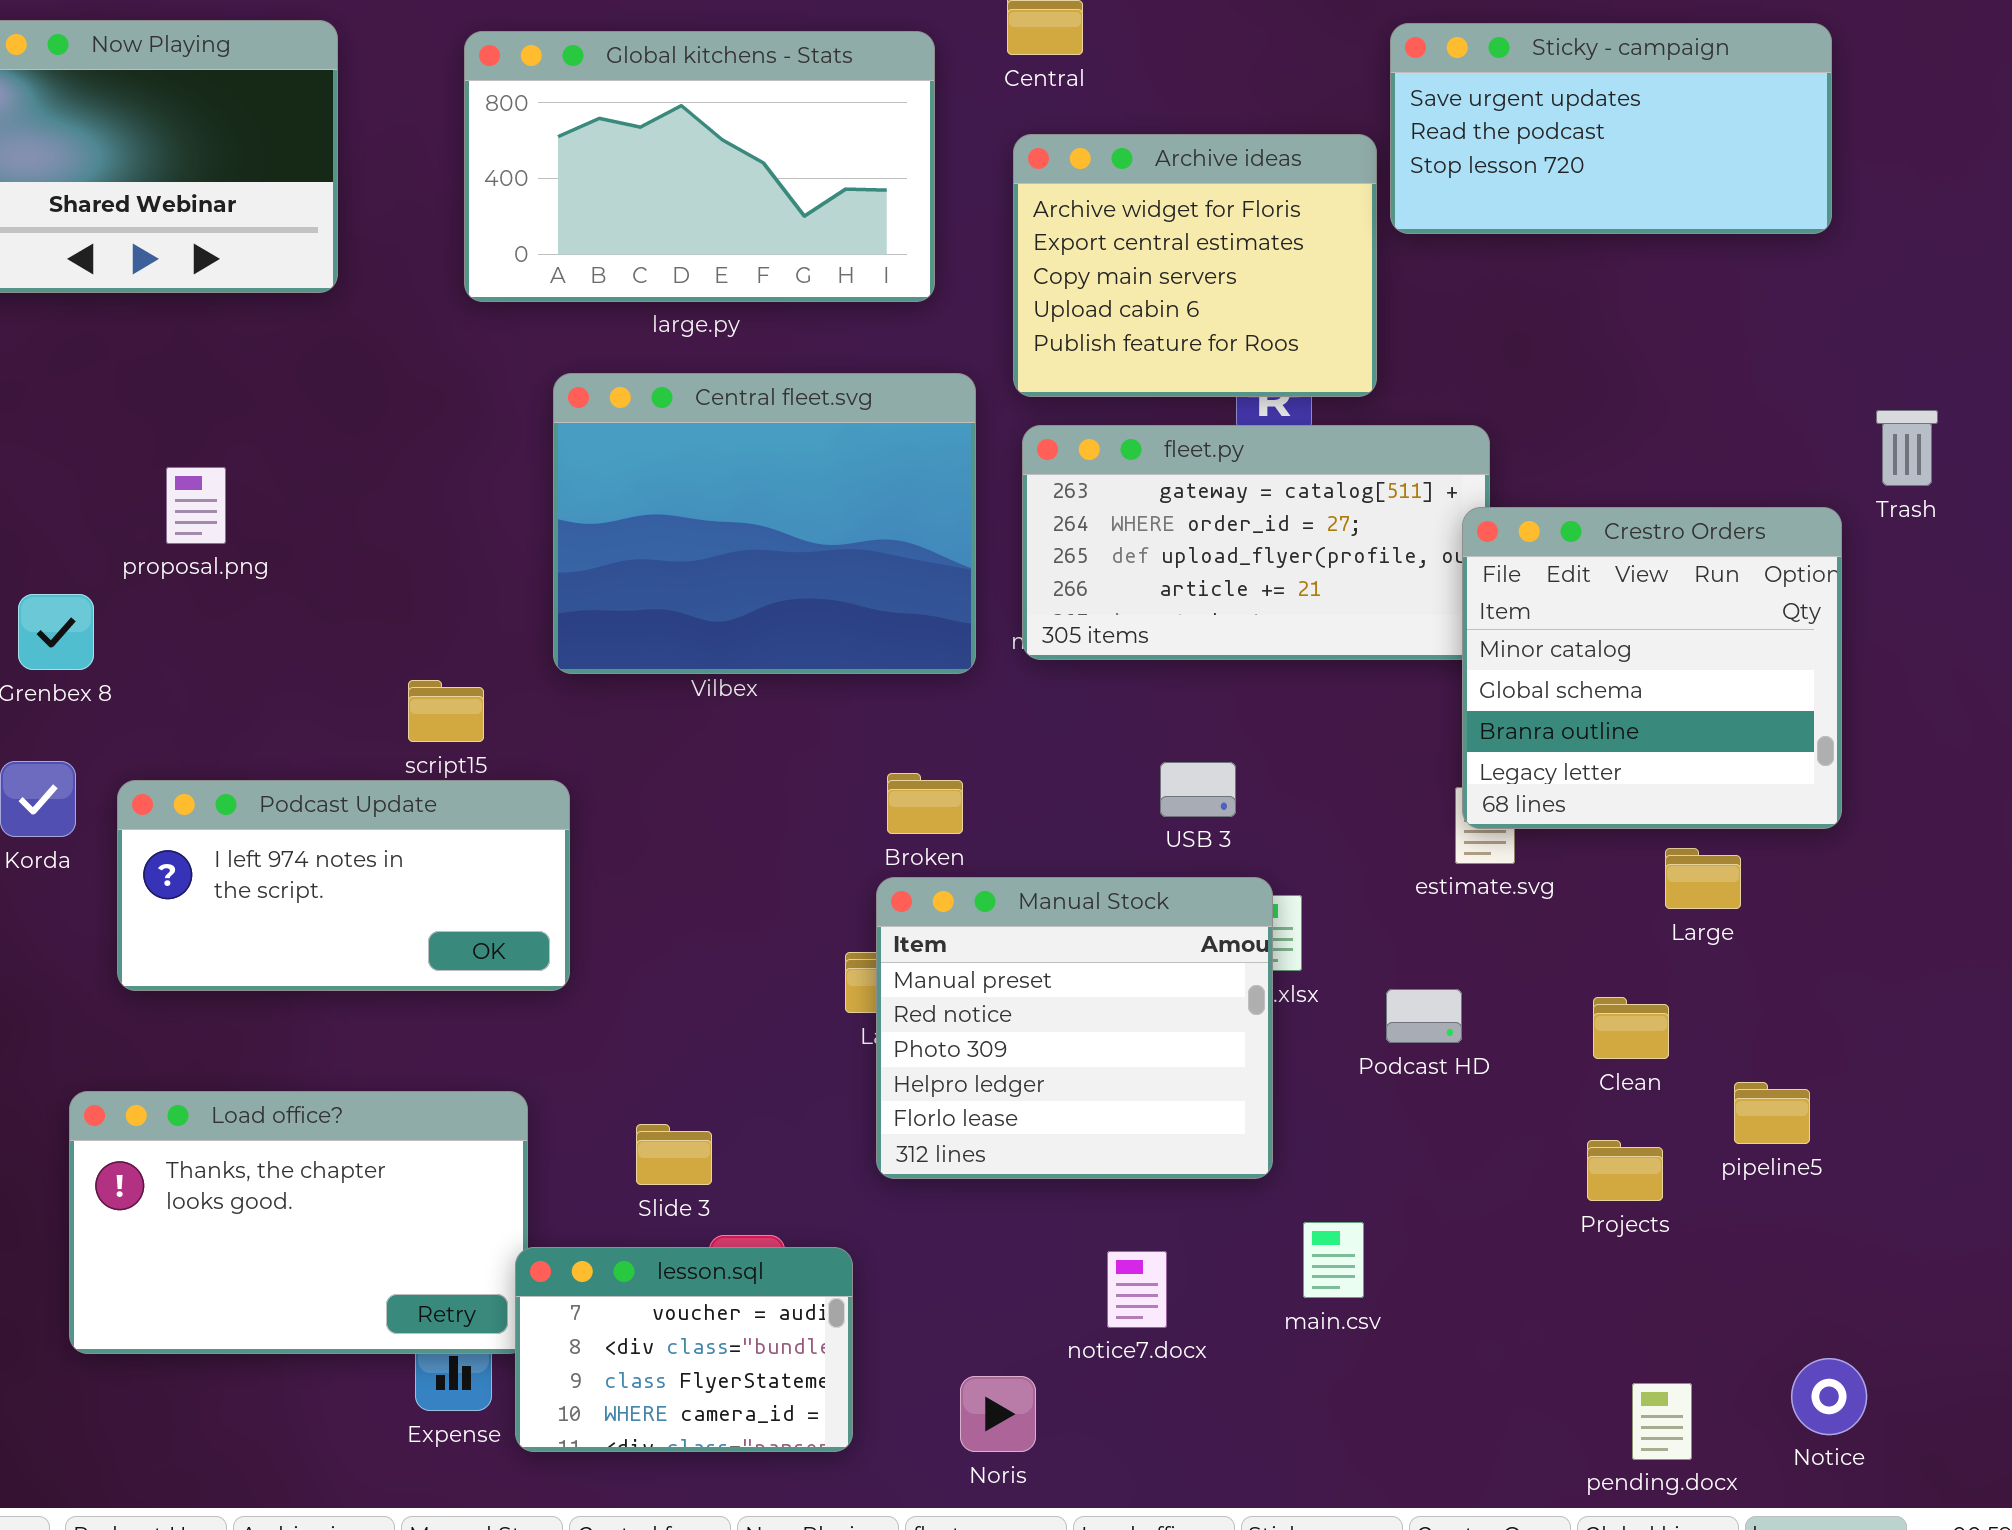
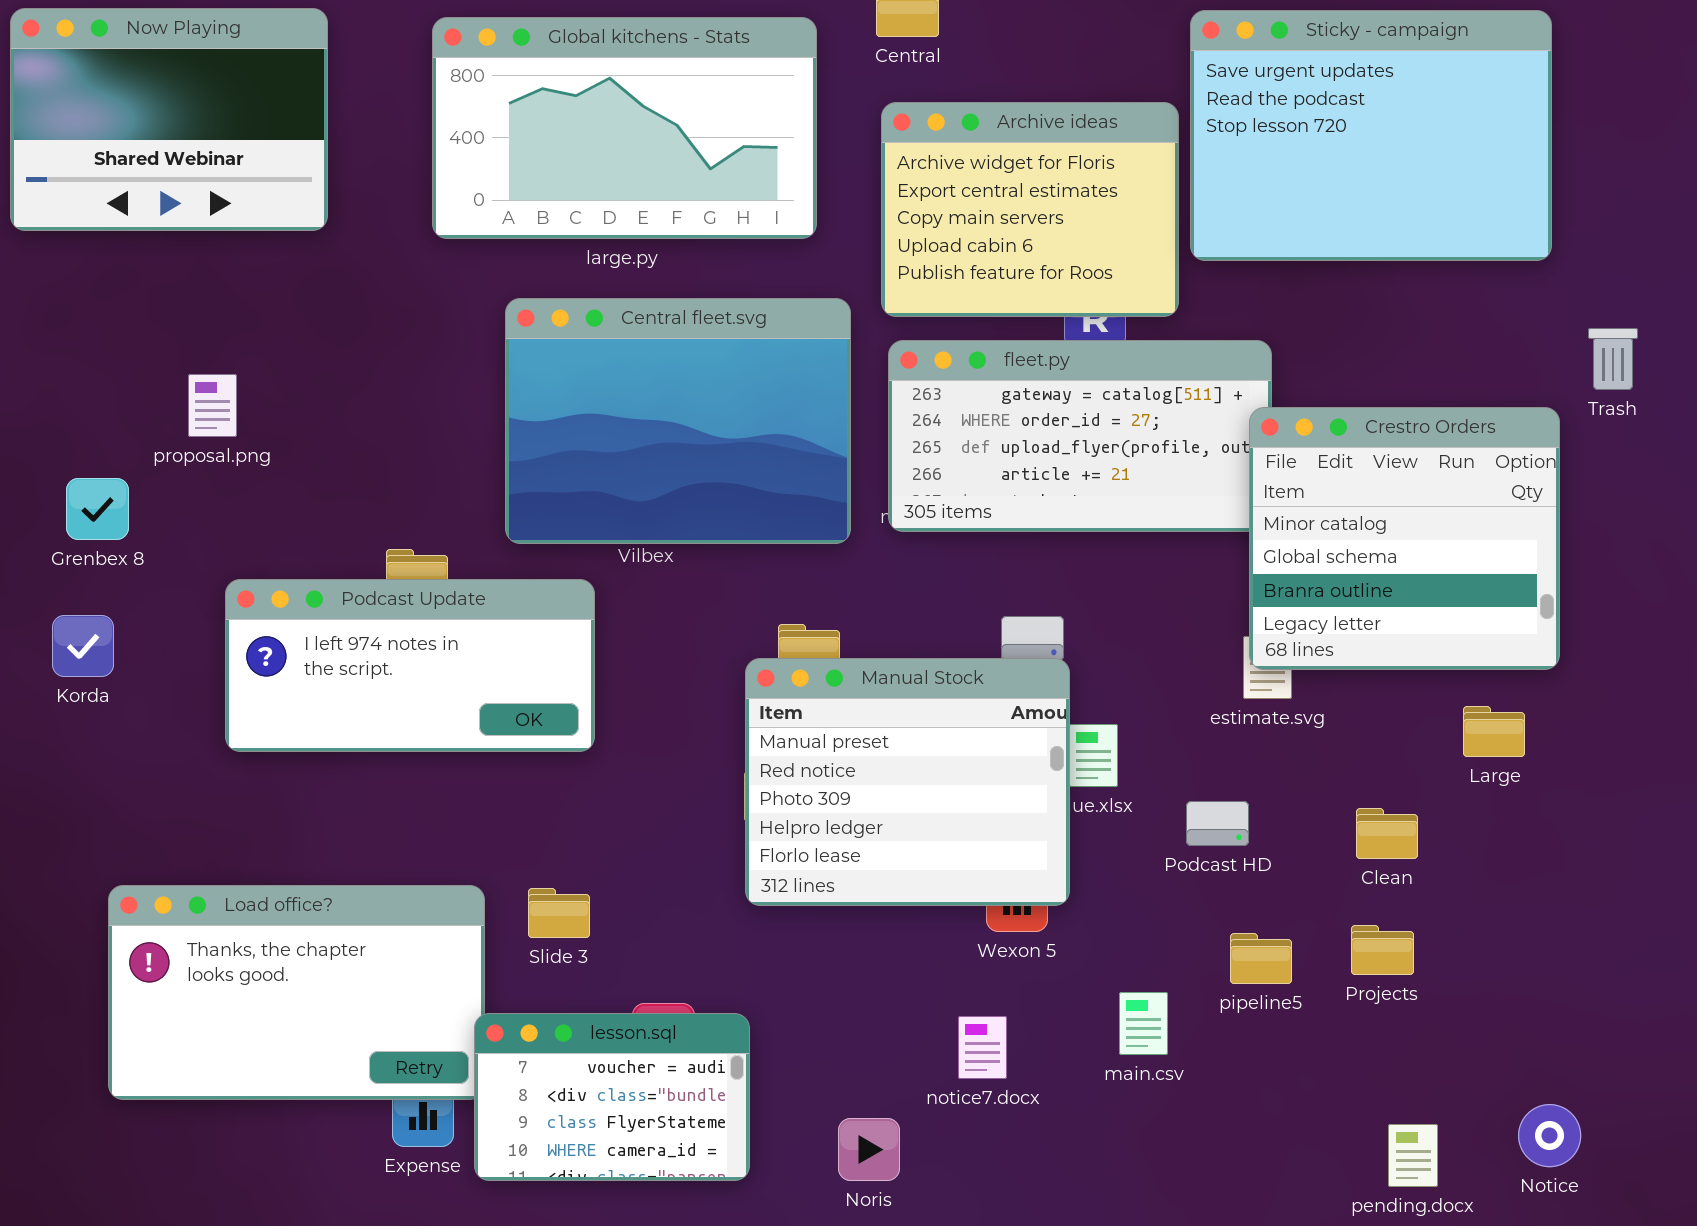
Sticky - campaign: [1390,23,1832,234] -> [1190,10,1552,261], resized
Podcast Update: [117,780,570,991] -> [225,579,595,752], moved
Large: [1665,848,1741,909] -> [1463,706,1525,757], moved
Manual Stock: [876,877,1273,1179] -> [745,658,1070,906], moved
pipeline5: [1734,1082,1810,1144] -> [1230,933,1292,984], moved
Slide 3: [636,1124,712,1185] -> [528,888,590,938], moved

